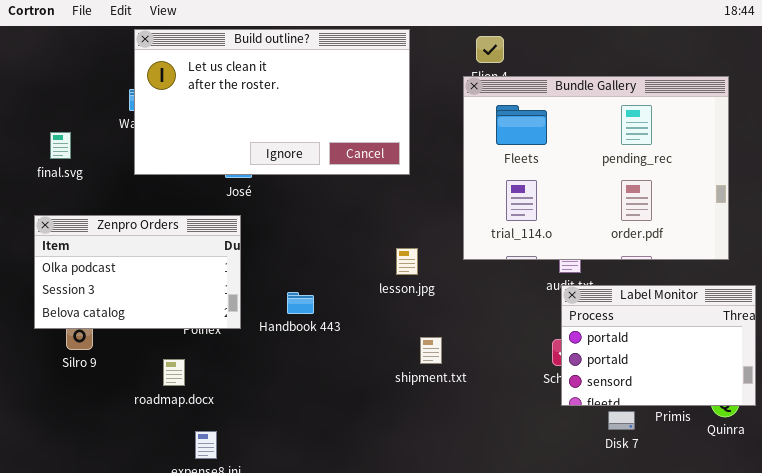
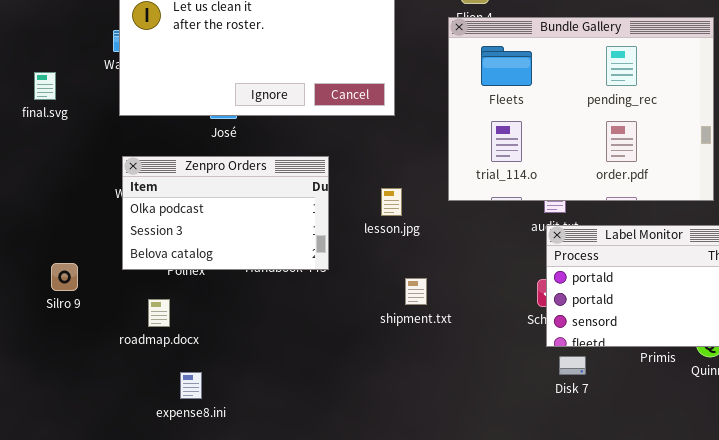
Zenpro Orders: [34,215,241,329] -> [122,156,329,270], moved
Disk 7: [608,411,635,430] -> [559,356,586,375], moved

